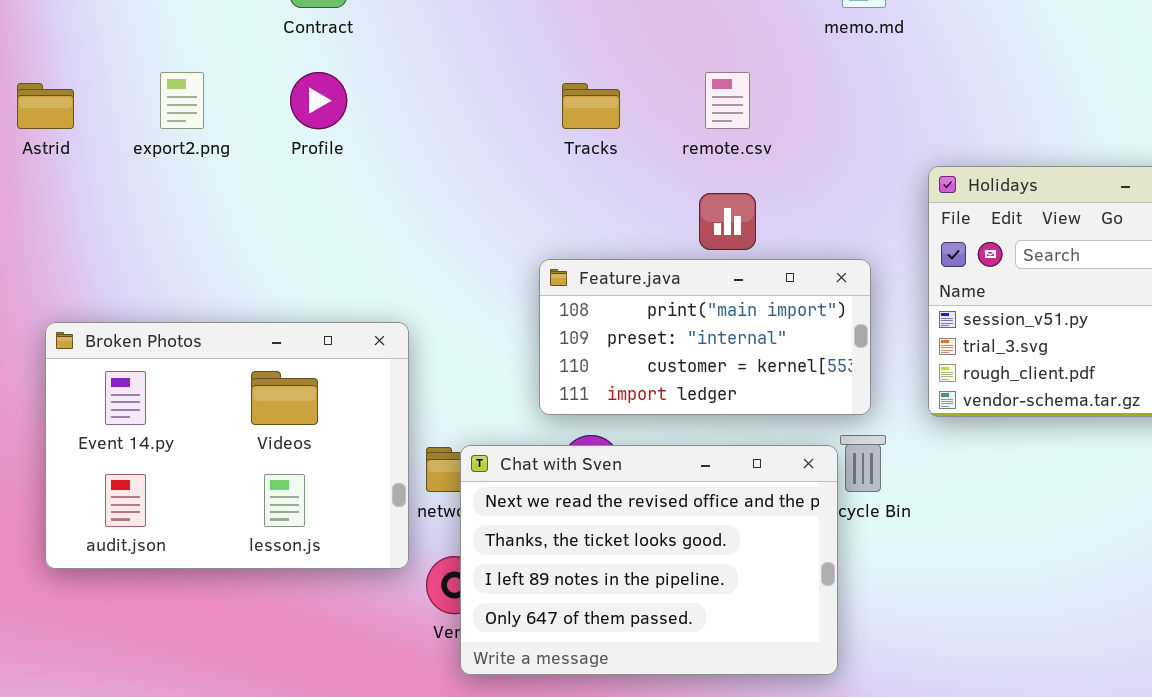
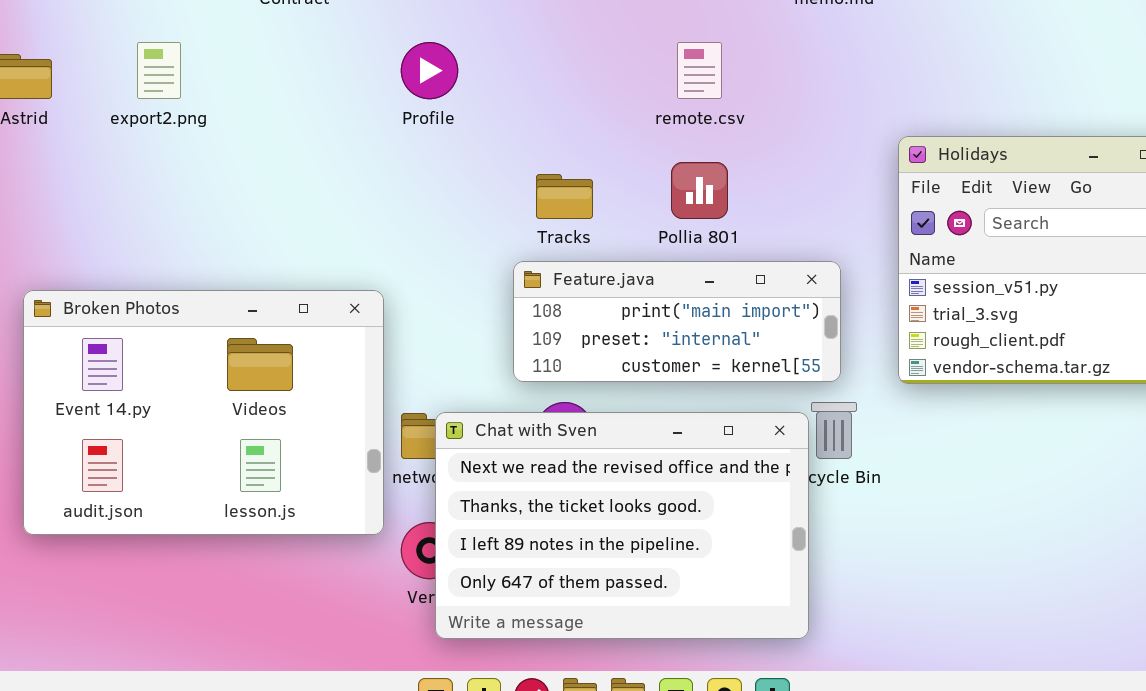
Profile: [290,72,347,129] -> [401,42,458,99], moved
Tracks: [562,83,620,129] -> [536,174,593,219], moved
Feature.java: [539,259,871,415] -> [513,261,841,382], resized

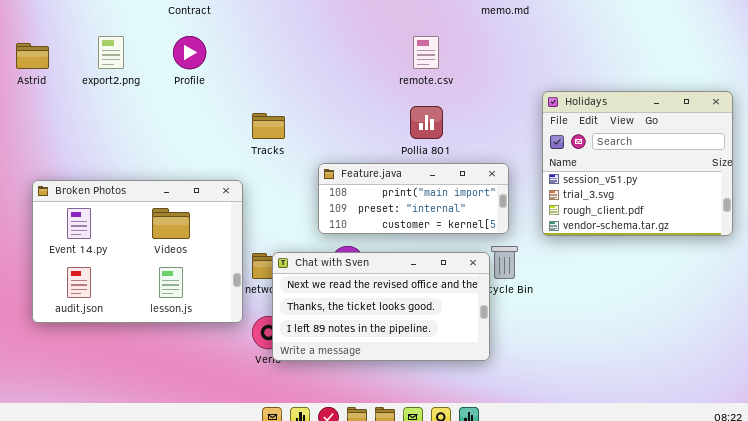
Profile: [401,42,458,99] -> [173,36,206,69], moved
Tracks: [536,174,593,219] -> [252,113,285,139], moved
Chat with Sven: [435,412,809,639] -> [272,252,490,361], resized

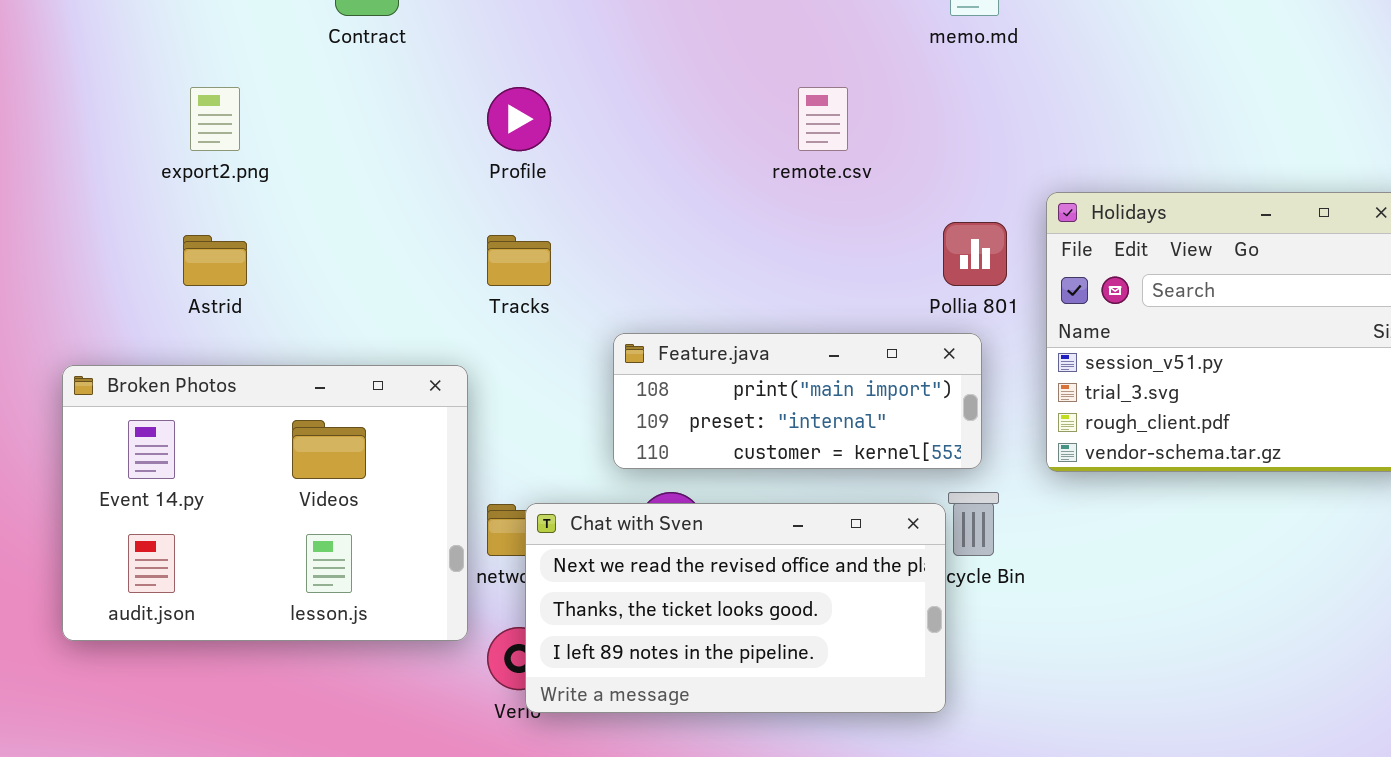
Profile: [173,36,206,69] -> [487,87,551,151], moved
Astrid: [16,43,49,69] -> [183,235,247,286], moved
Pollia 801: [410,106,443,139] -> [943,222,1007,286], moved

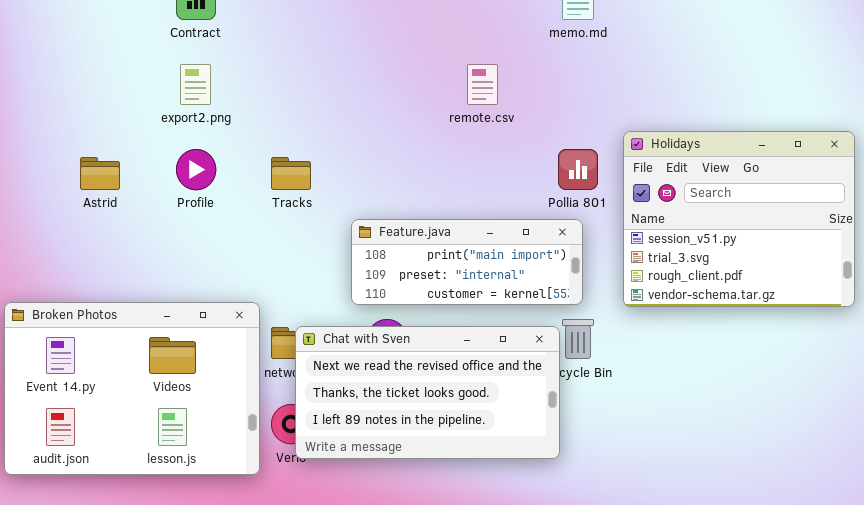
export2.png: [190,87,240,151] -> [180,64,211,105], moved
Profile: [487,87,551,151] -> [176,149,216,190], moved
Broken Photos: [62,365,468,641] -> [4,302,260,475], moved

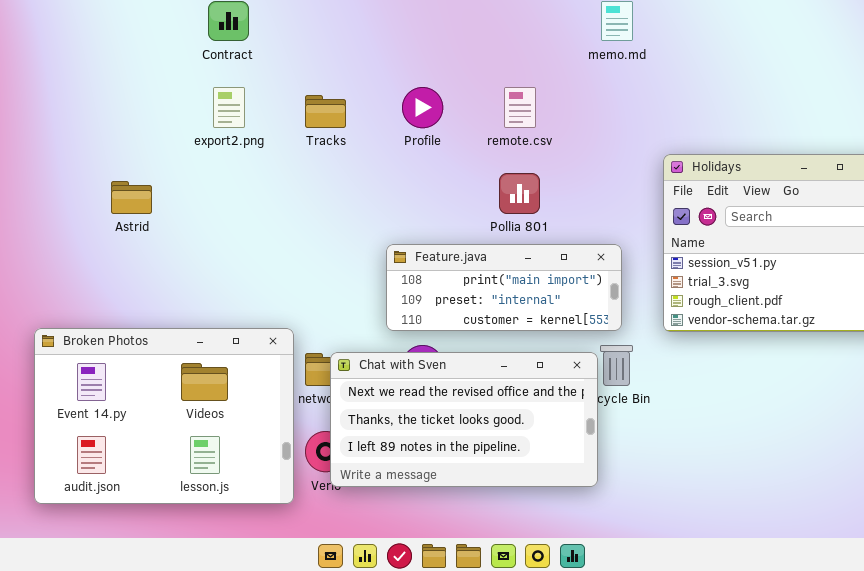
Profile: [176,149,216,190] -> [402,87,443,128], moved
Pollia 801: [558,149,598,190] -> [499,173,540,214], moved
Tracks: [271,157,311,190] -> [305,95,346,128], moved

